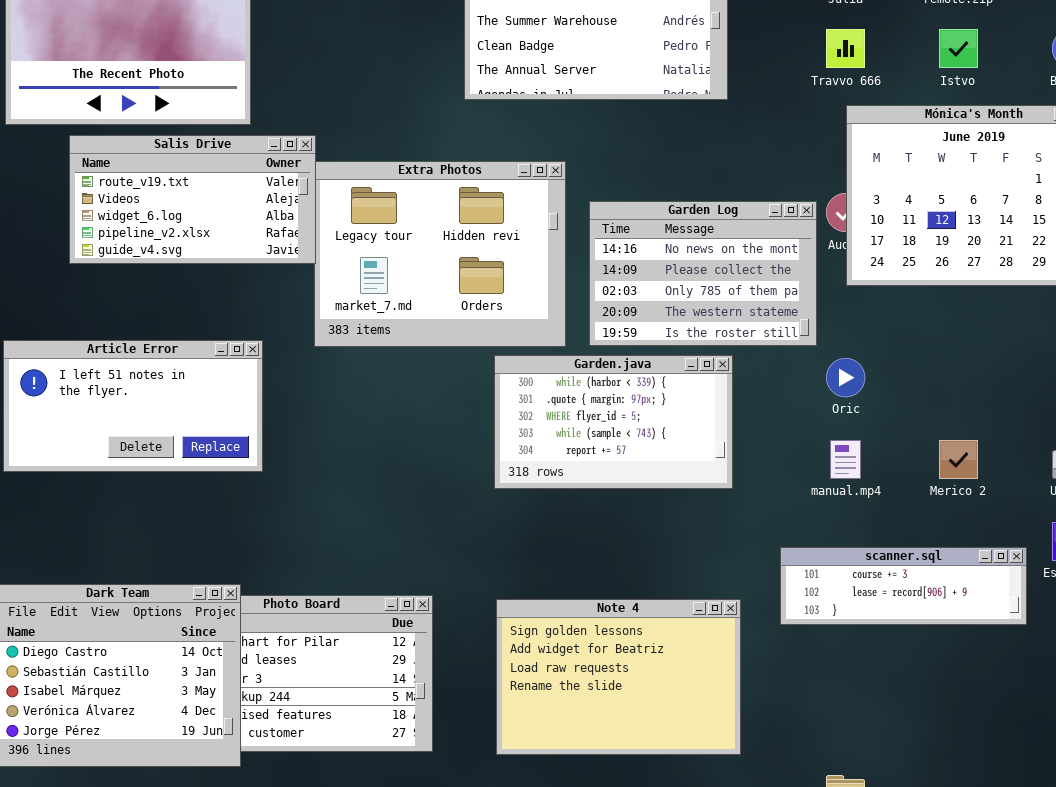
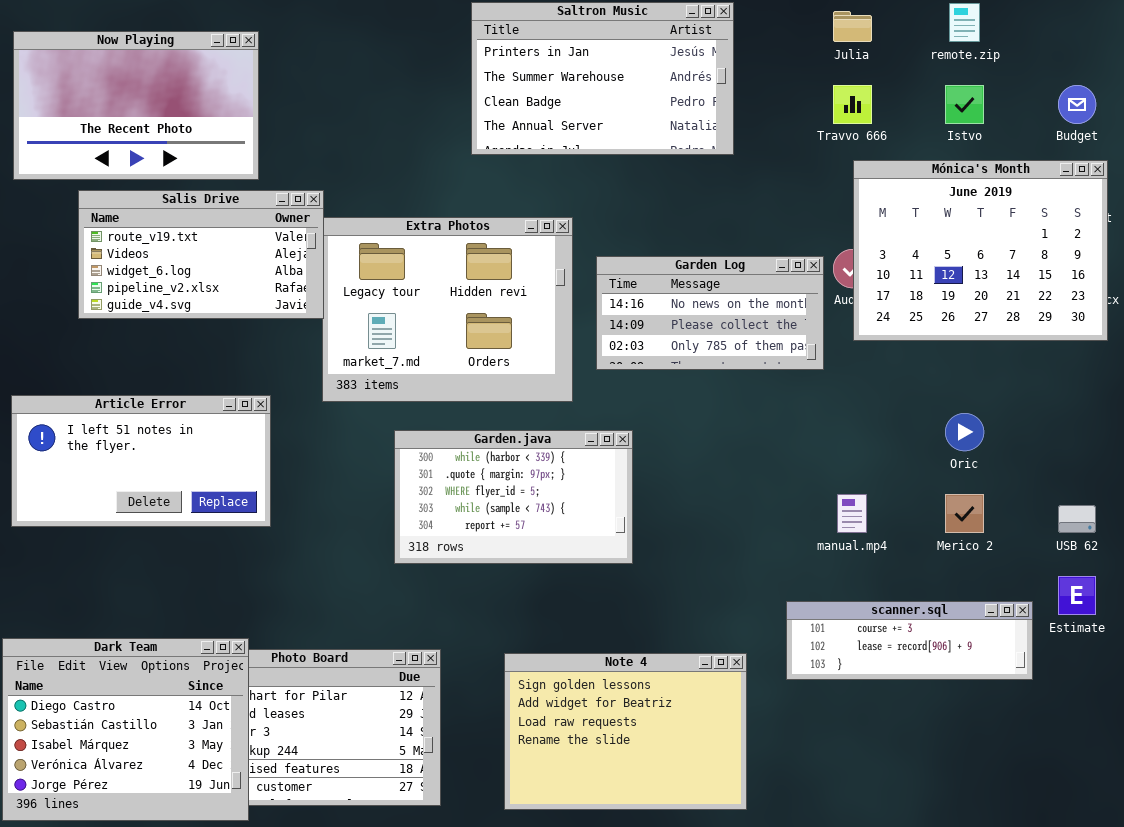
Garden Log: [589,201,817,346] -> [596,256,824,370], resized
Garden.java: [494,355,733,489] -> [394,430,633,564], moved
Oric: [826,358,865,397] -> [945,413,984,451], moved

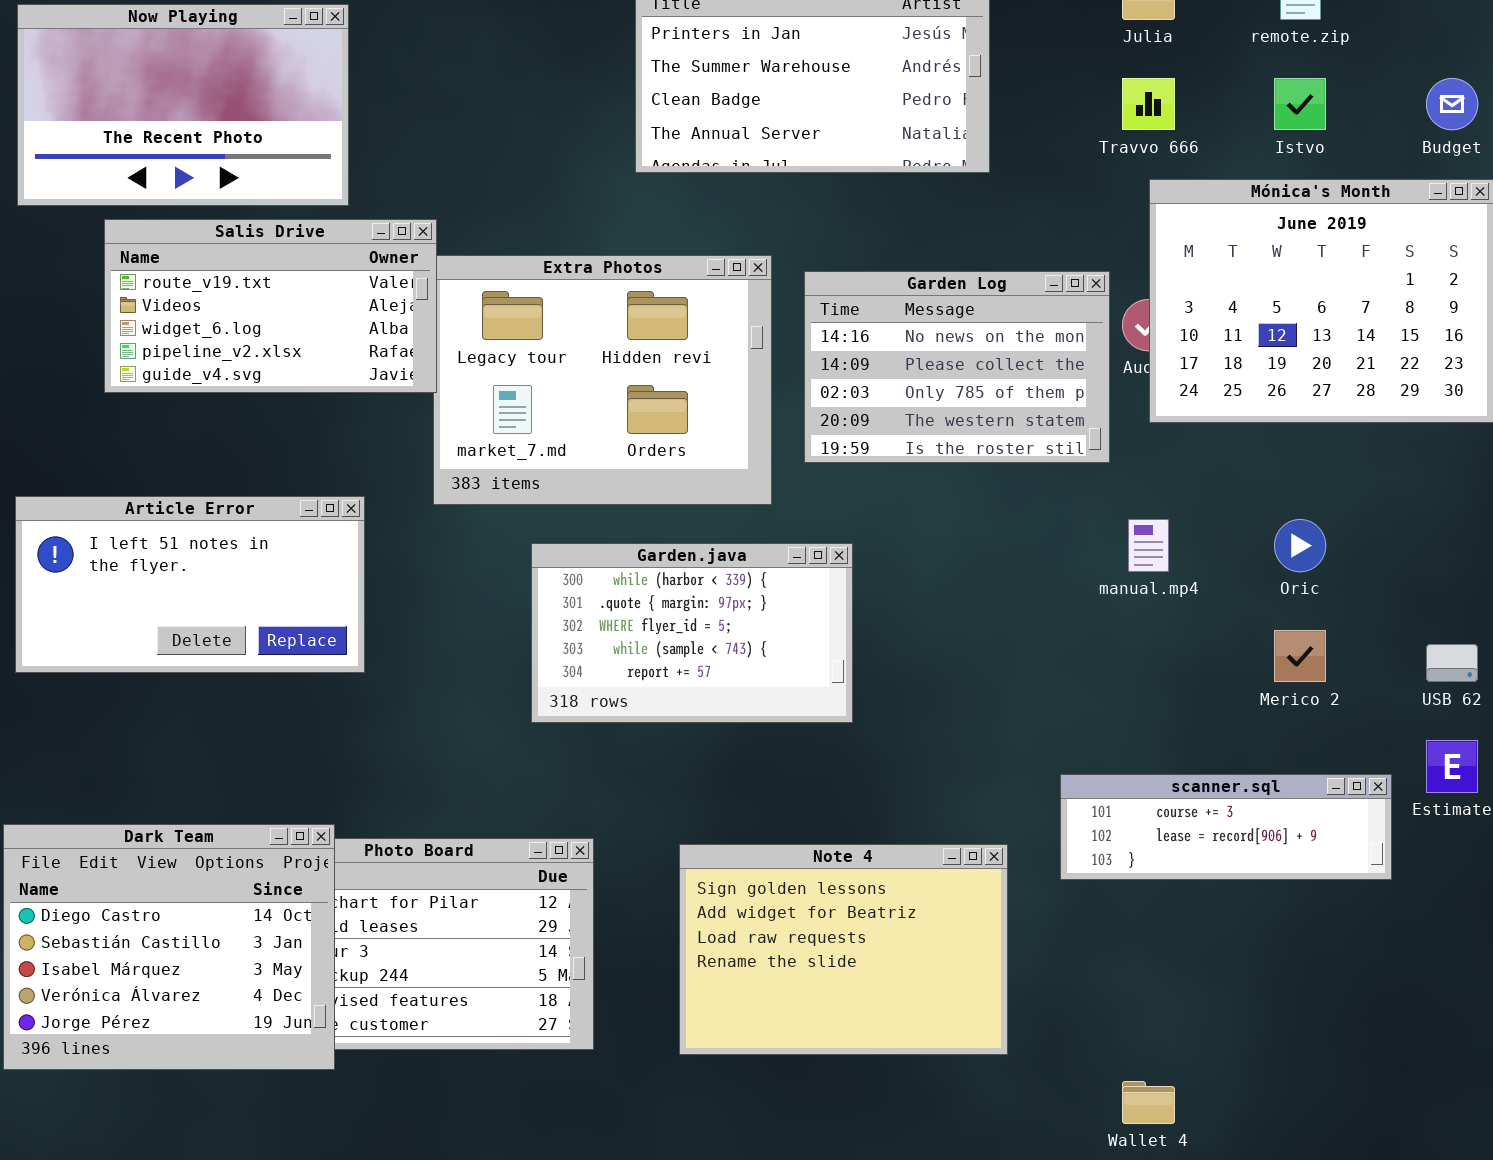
Garden Log: [596,256,824,370] -> [804,271,1110,463], resized
manual.mp4: [837,494,867,533] -> [1128,519,1169,572], moved

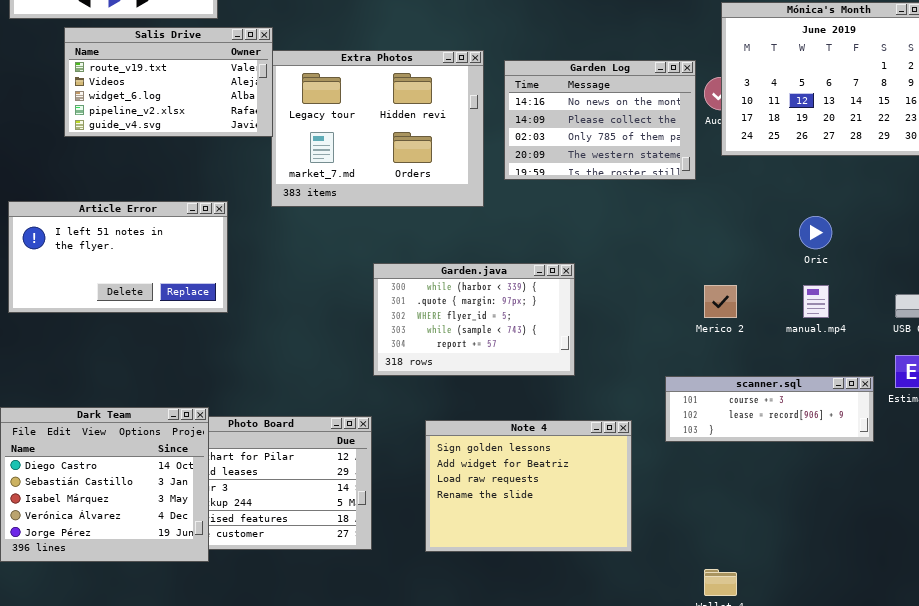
manual.mp4: [1128,519,1169,572] -> [803,285,829,318], moved
Garden.java: [531,543,853,723] -> [373,263,575,376], moved
Merico 2: [1274,630,1326,682] -> [704,285,737,318], moved

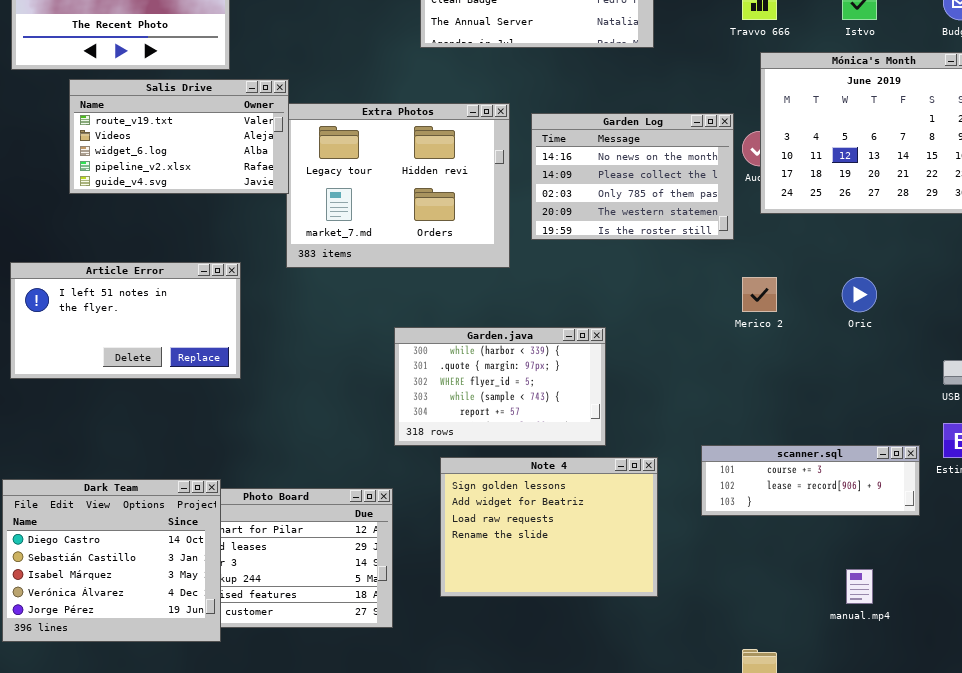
Merico 2: [704,285,737,318] -> [742,277,777,312], moved
manual.mp4: [803,285,829,318] -> [846,569,873,604], moved
Note 4: [425,420,632,552] -> [440,457,658,597], moved

